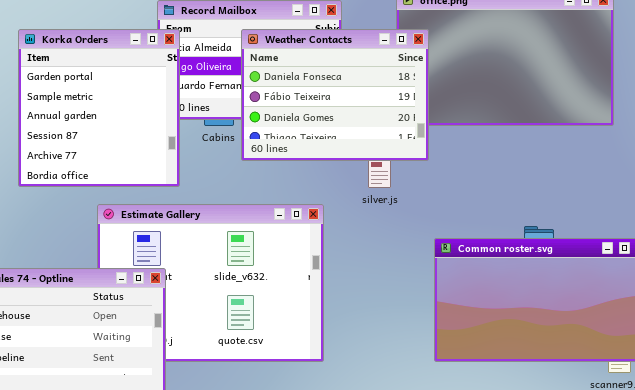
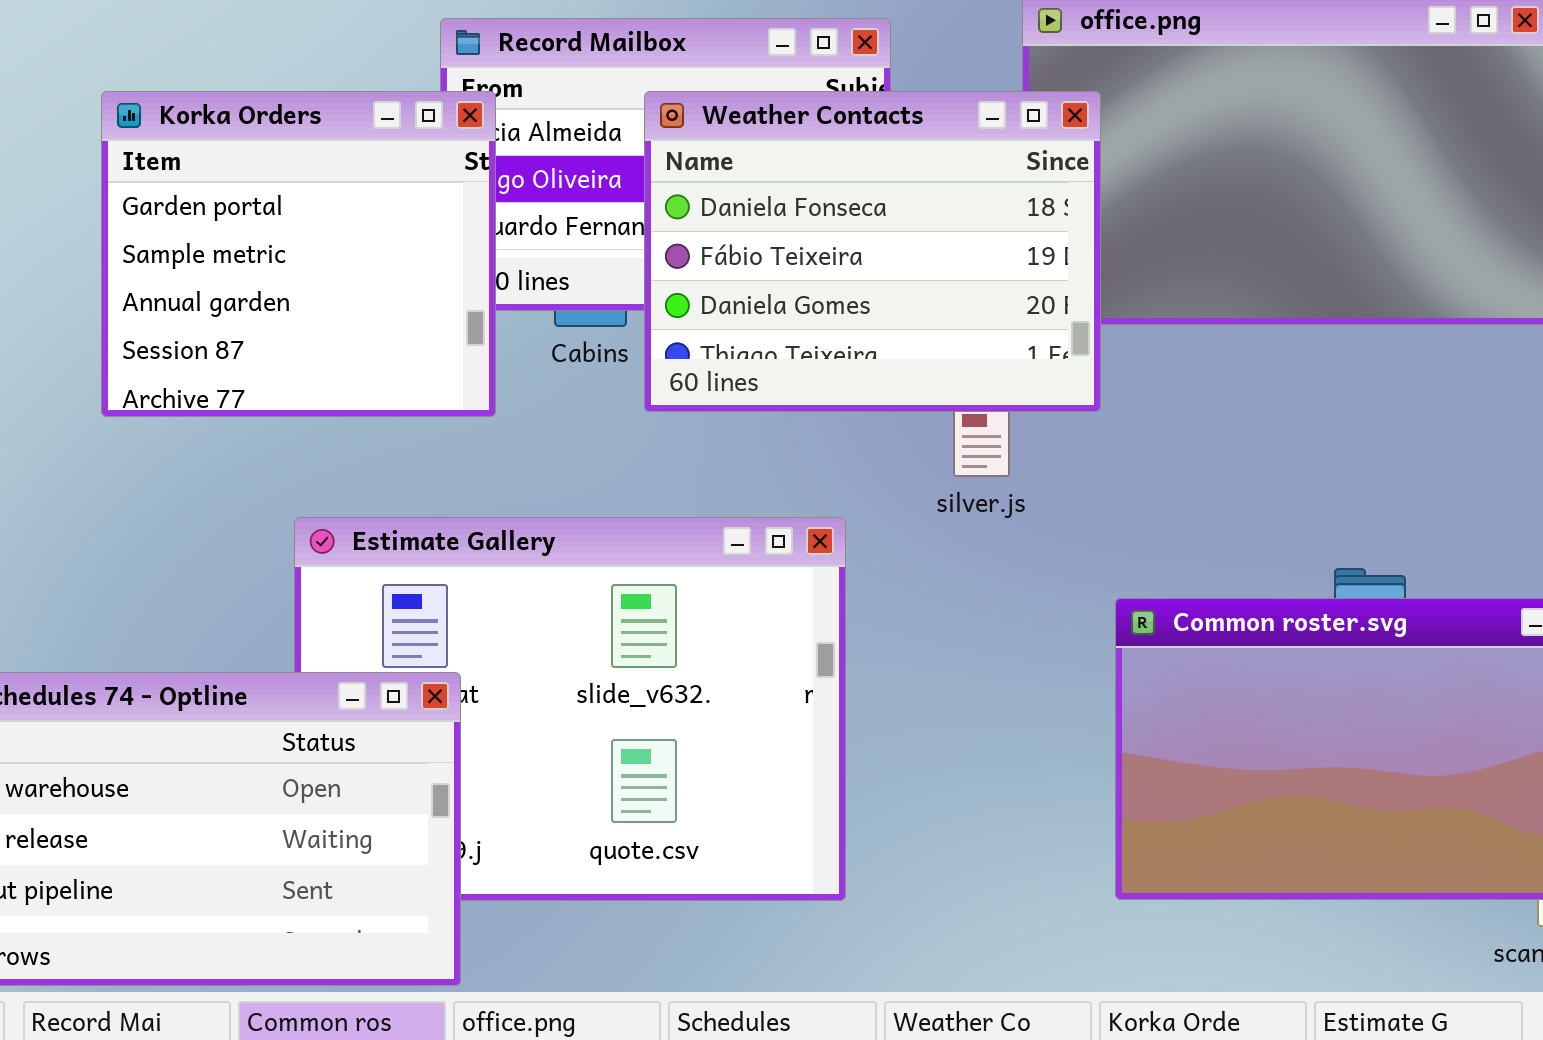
Korka Orders: [18,29,180,187] -> [101,91,496,417], resized

